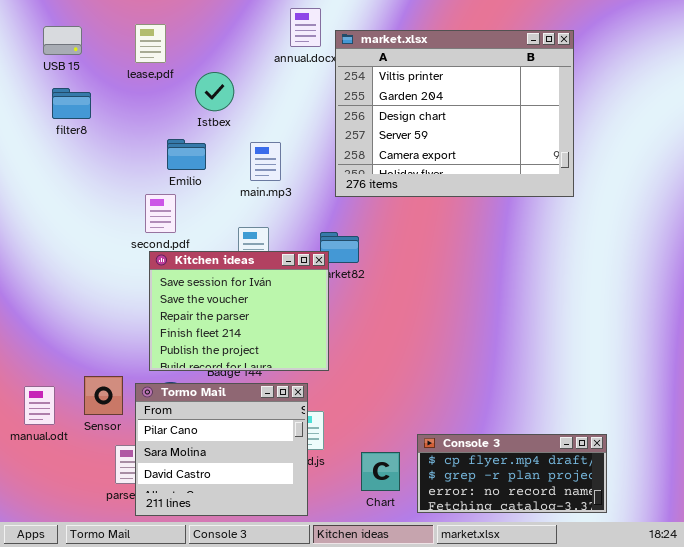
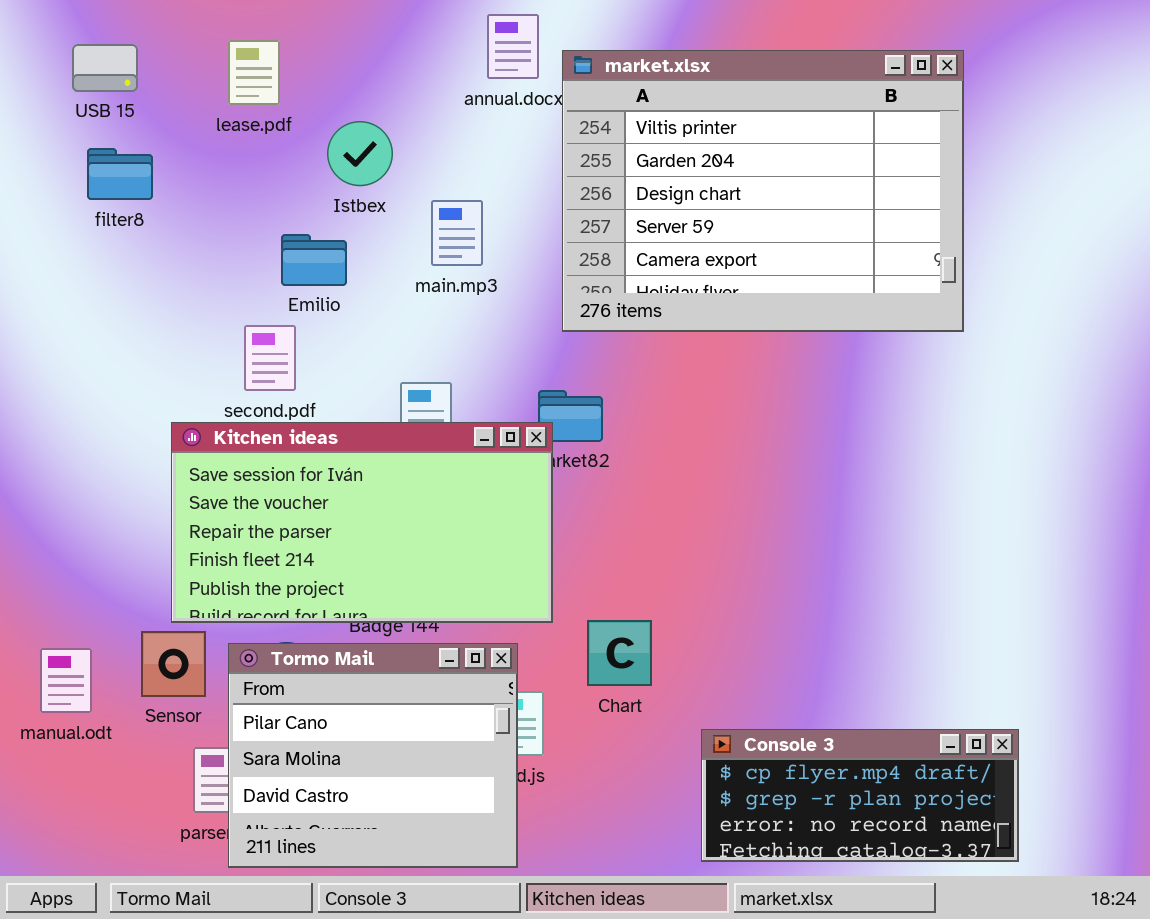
main.mp3: [250,142,281,181] -> [431,200,483,266], moved
Kitchen ideas: [149,251,329,371] -> [171,422,553,623], resized
Chart: [361,452,400,491] -> [587,620,652,686], moved

